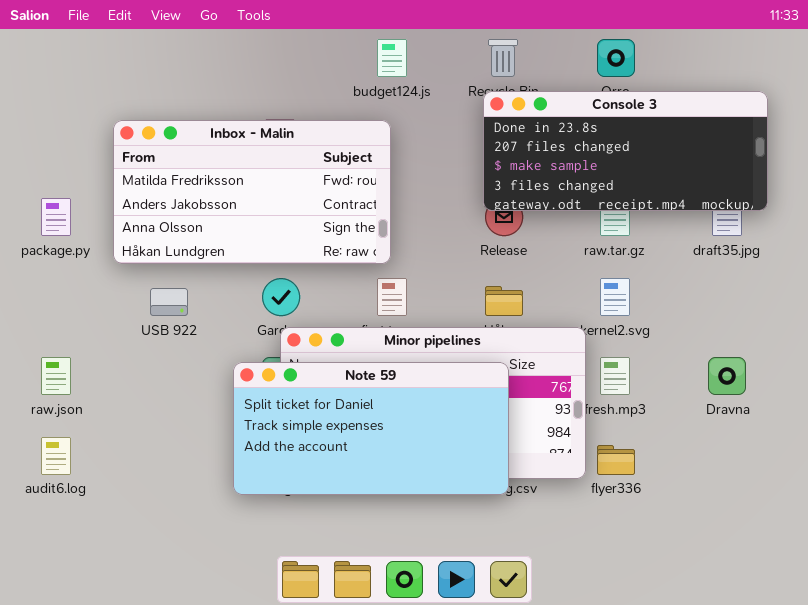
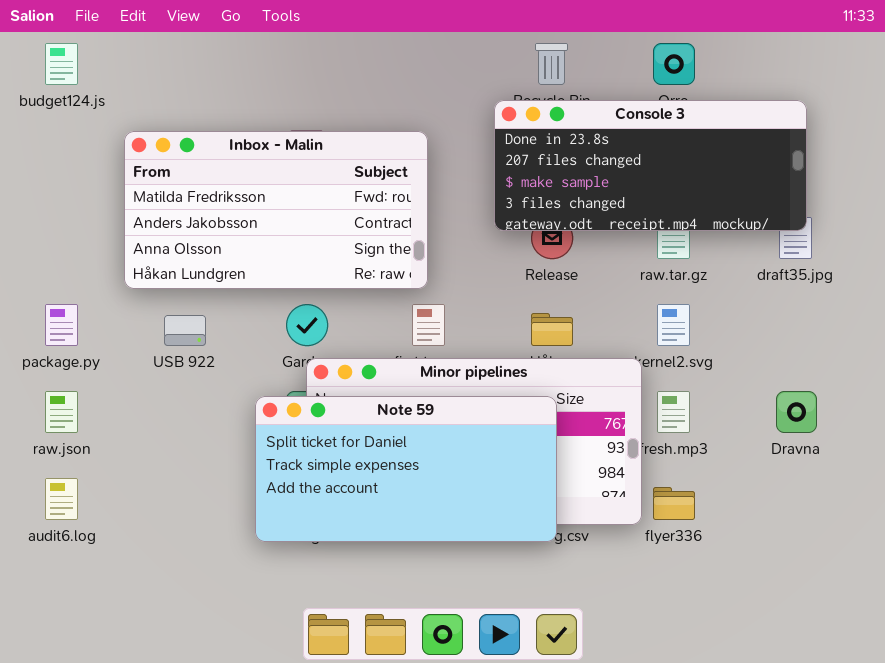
budget124.js: [377,39,407,77] -> [45,43,78,85], moved
Console 3: [483,91,768,211] -> [494,100,807,231], moved
package.py: [41,198,71,236] -> [45,304,78,346], moved

